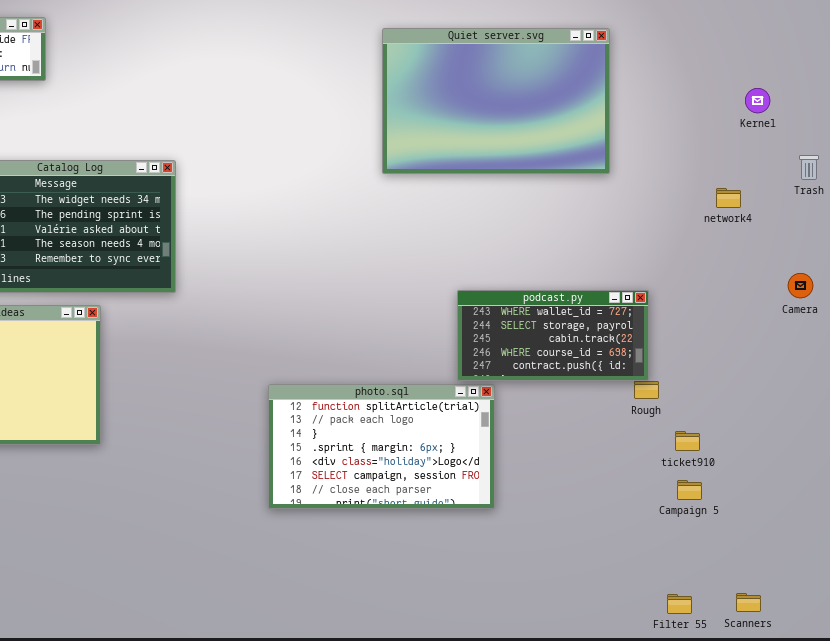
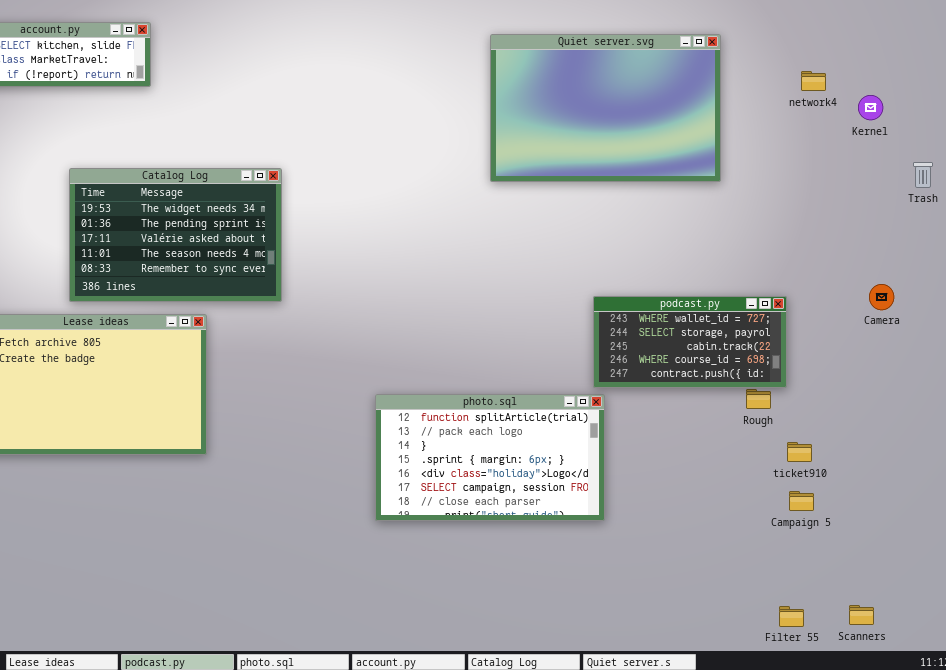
network4: [716,188,741,208] -> [801,71,826,91], moved
Camera: [788,273,813,298] -> [869,284,894,310], moved
podcast.py: [457,290,649,381] -> [593,296,787,388], moved

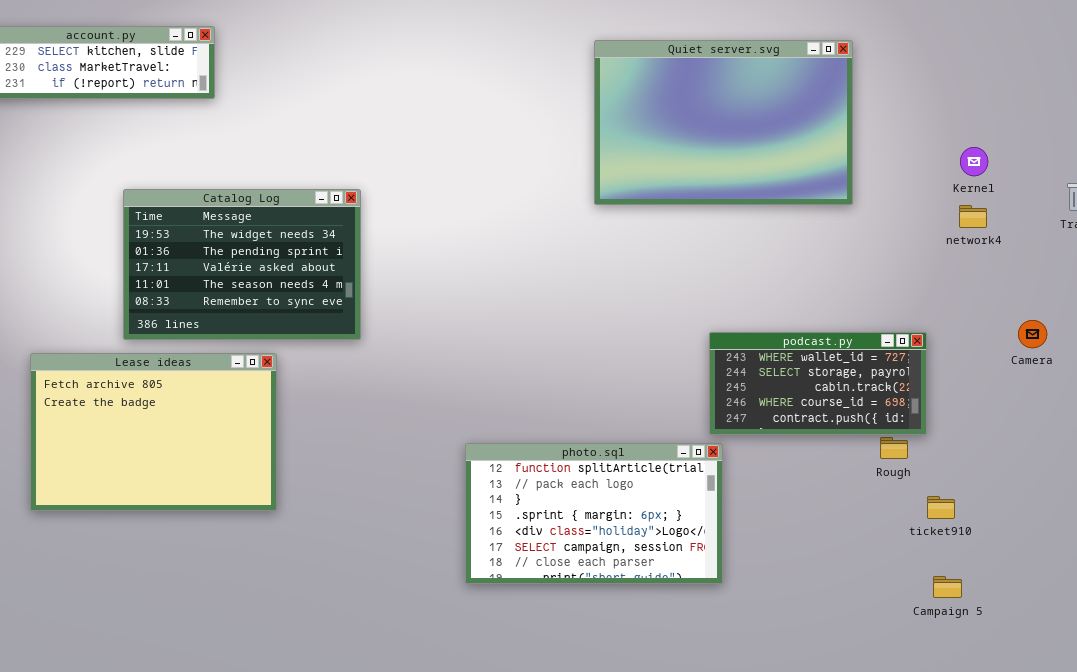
network4: [801,71,826,91] -> [959,205,987,228], moved
Kernel: [858,95,883,120] -> [960,147,988,176], moved
Campaign 5: [789,491,814,511] -> [933,576,962,598], moved

